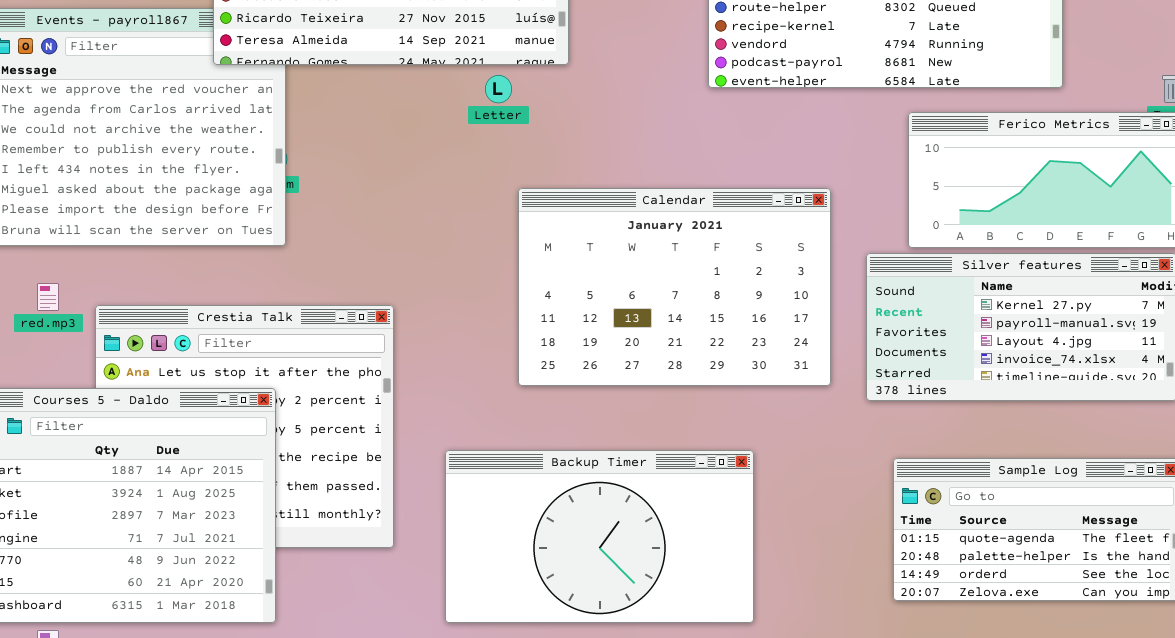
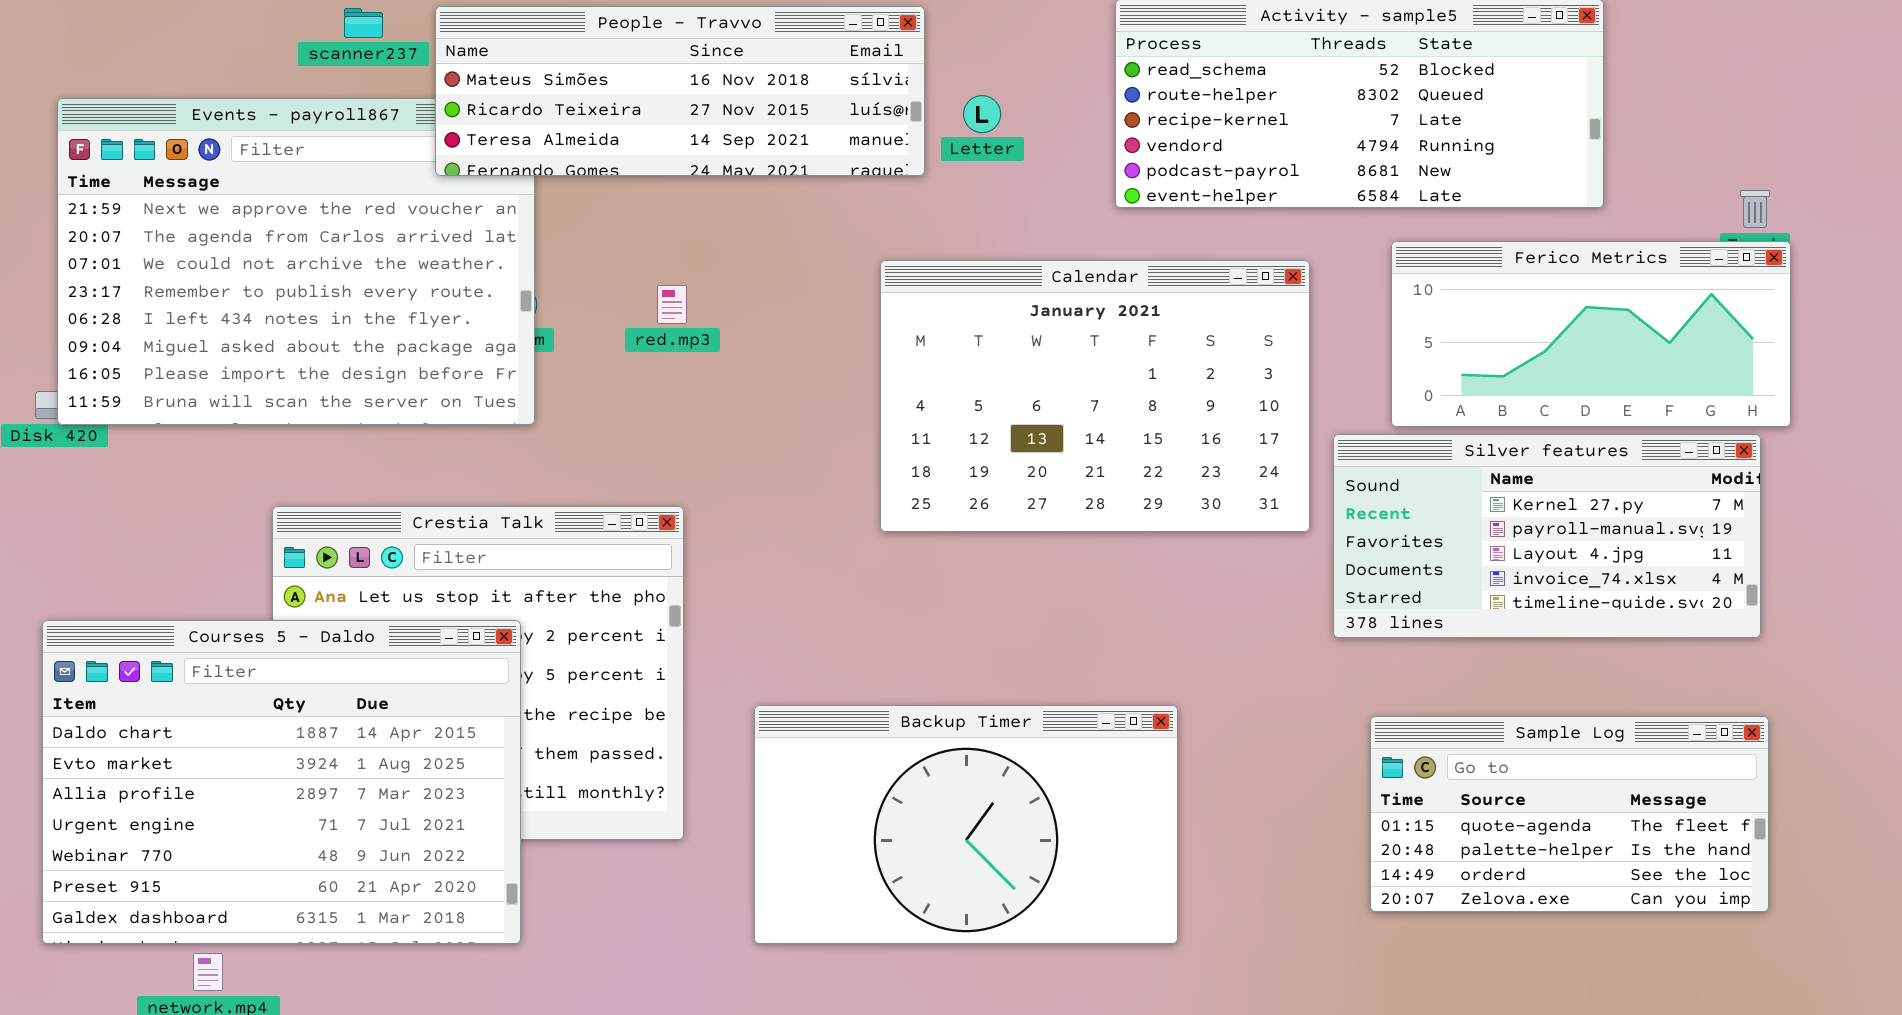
Letter: [485,75,512,103] -> [963,95,1001,133], moved
Calendar: [518,188,831,386] -> [880,260,1310,532], moved
red.mp3: [37,283,59,311] -> [657,285,687,324], moved

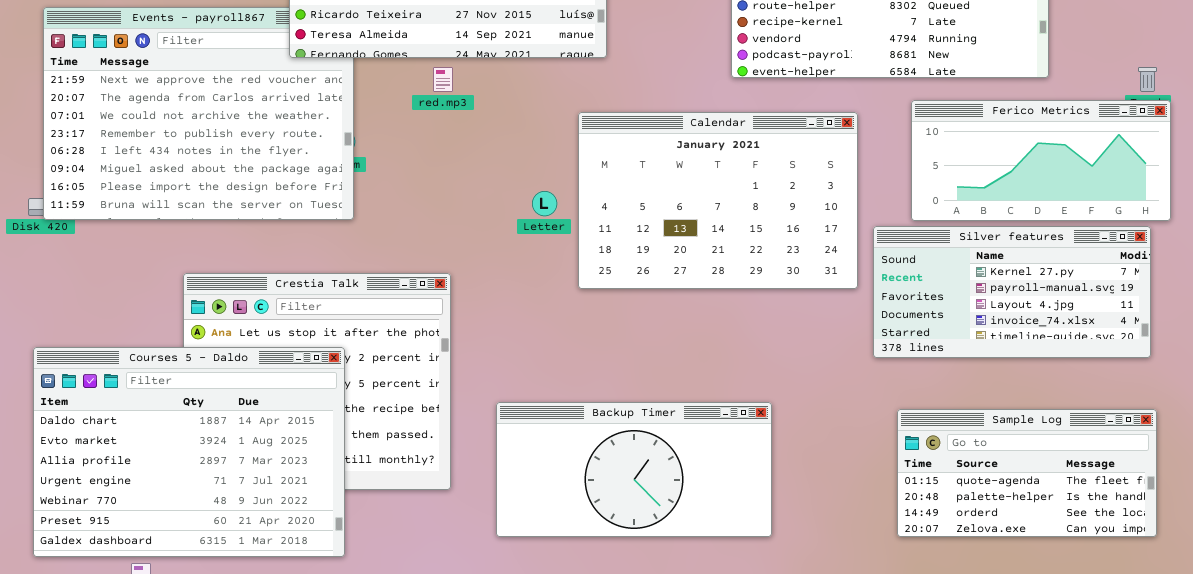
Letter: [963,95,1001,133] -> [532,191,557,216], moved
red.mp3: [657,285,687,324] -> [433,67,453,92], moved
Backup Timer: [754,705,1178,944] -> [496,402,772,537], resized

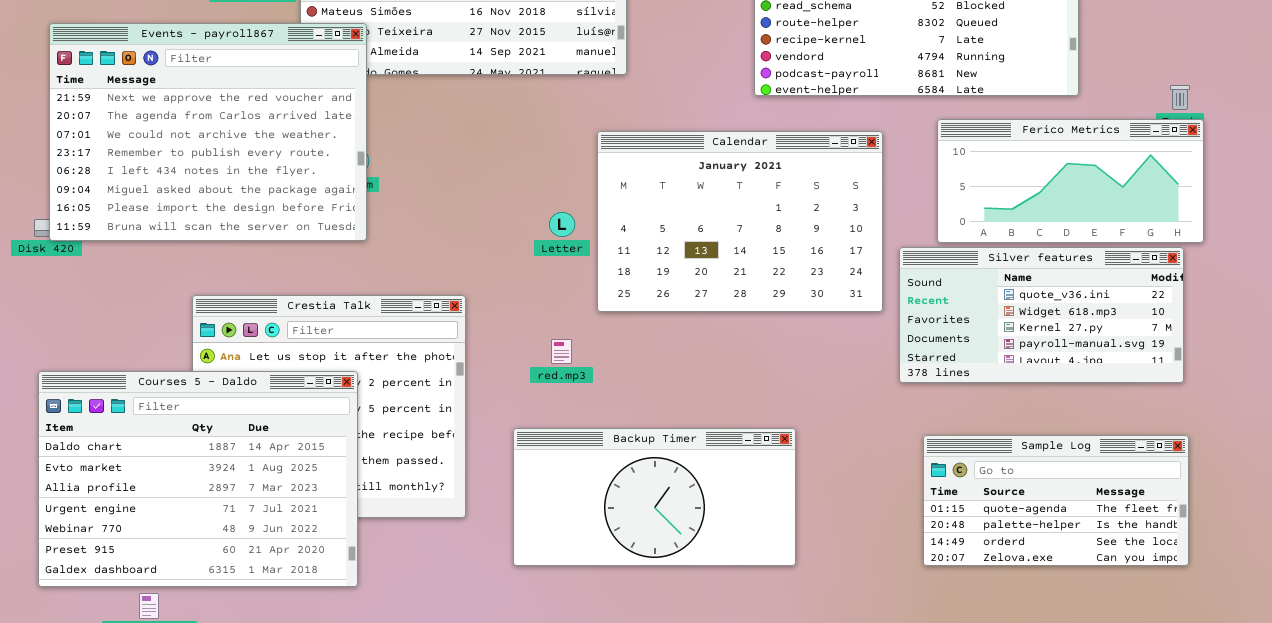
Events - payroll867: [43,7,354,220] -> [49,23,367,241], raised
red.mp3: [433,67,453,92] -> [551,339,572,364], moved
Silver features: [873,226,1151,358] -> [899,247,1184,383], scrolled up 2 rows

